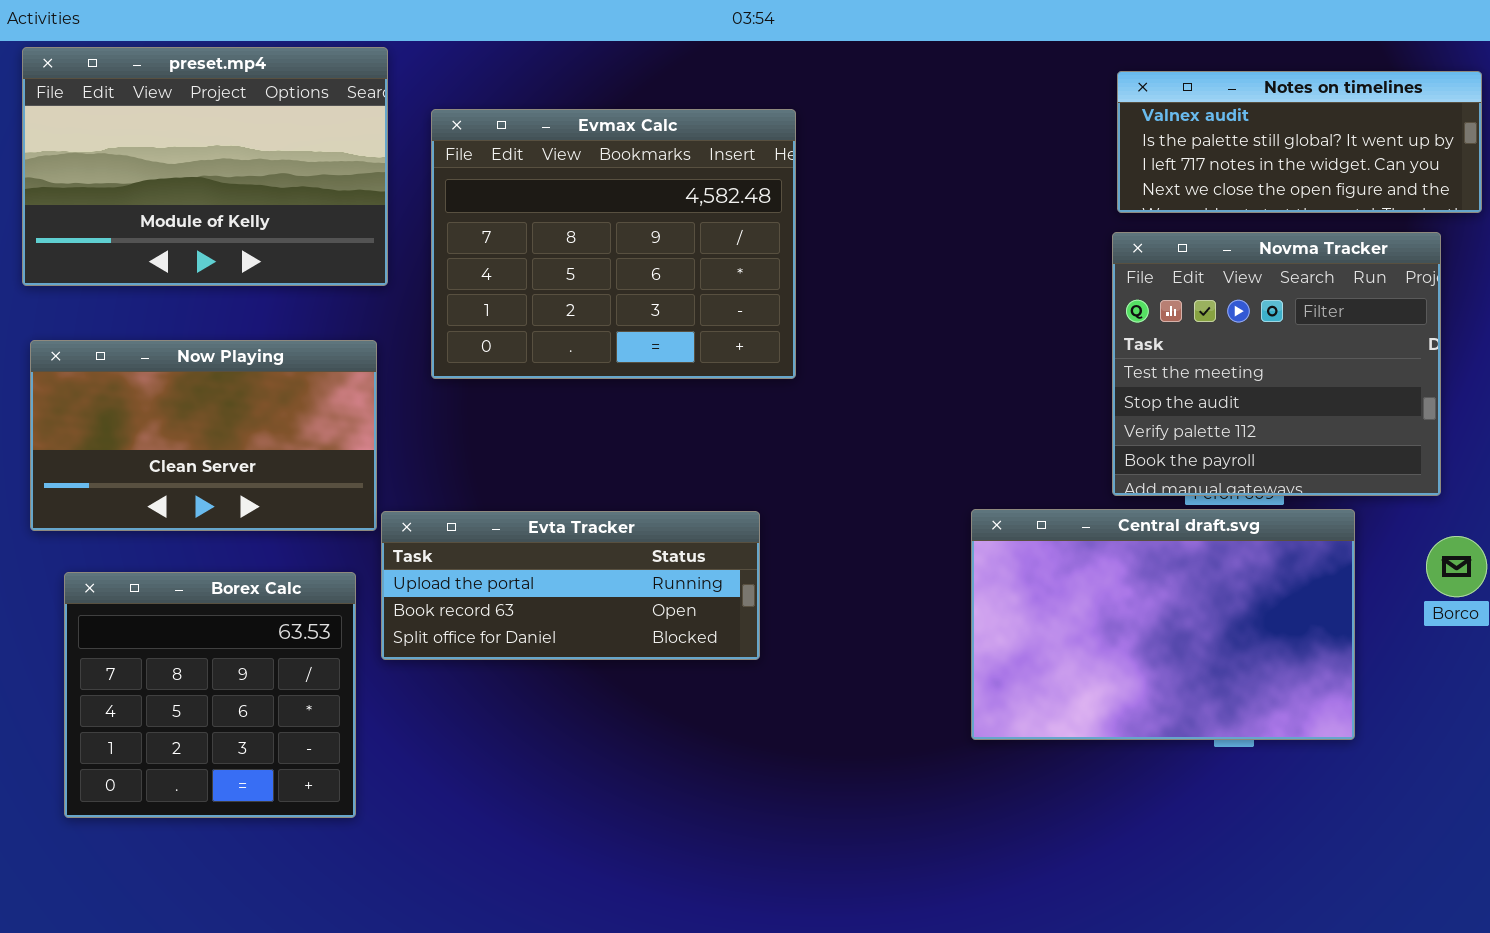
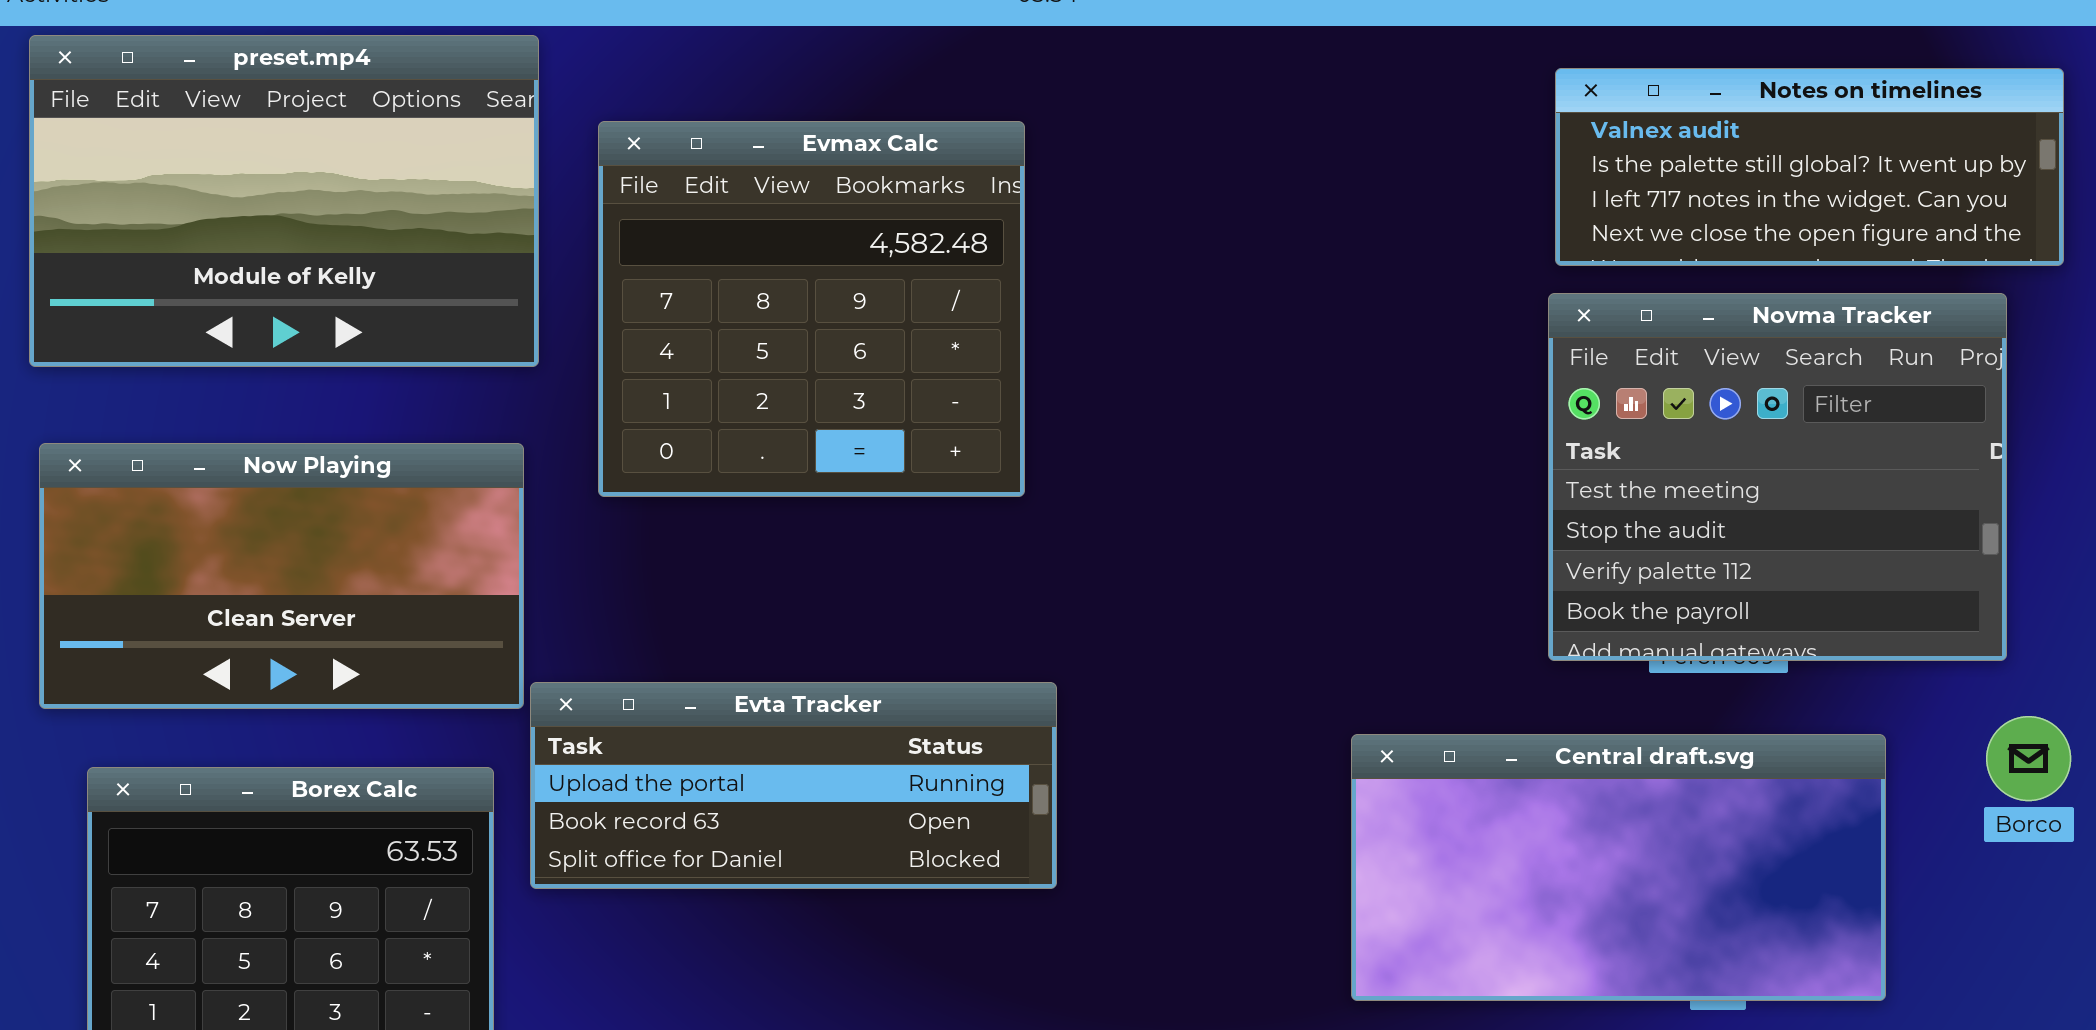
Evmax Calc: [431,109,796,379] -> [598,121,1025,497], resized
Central draft.svg: [971,509,1355,740] -> [1351,734,1886,1001], resized

